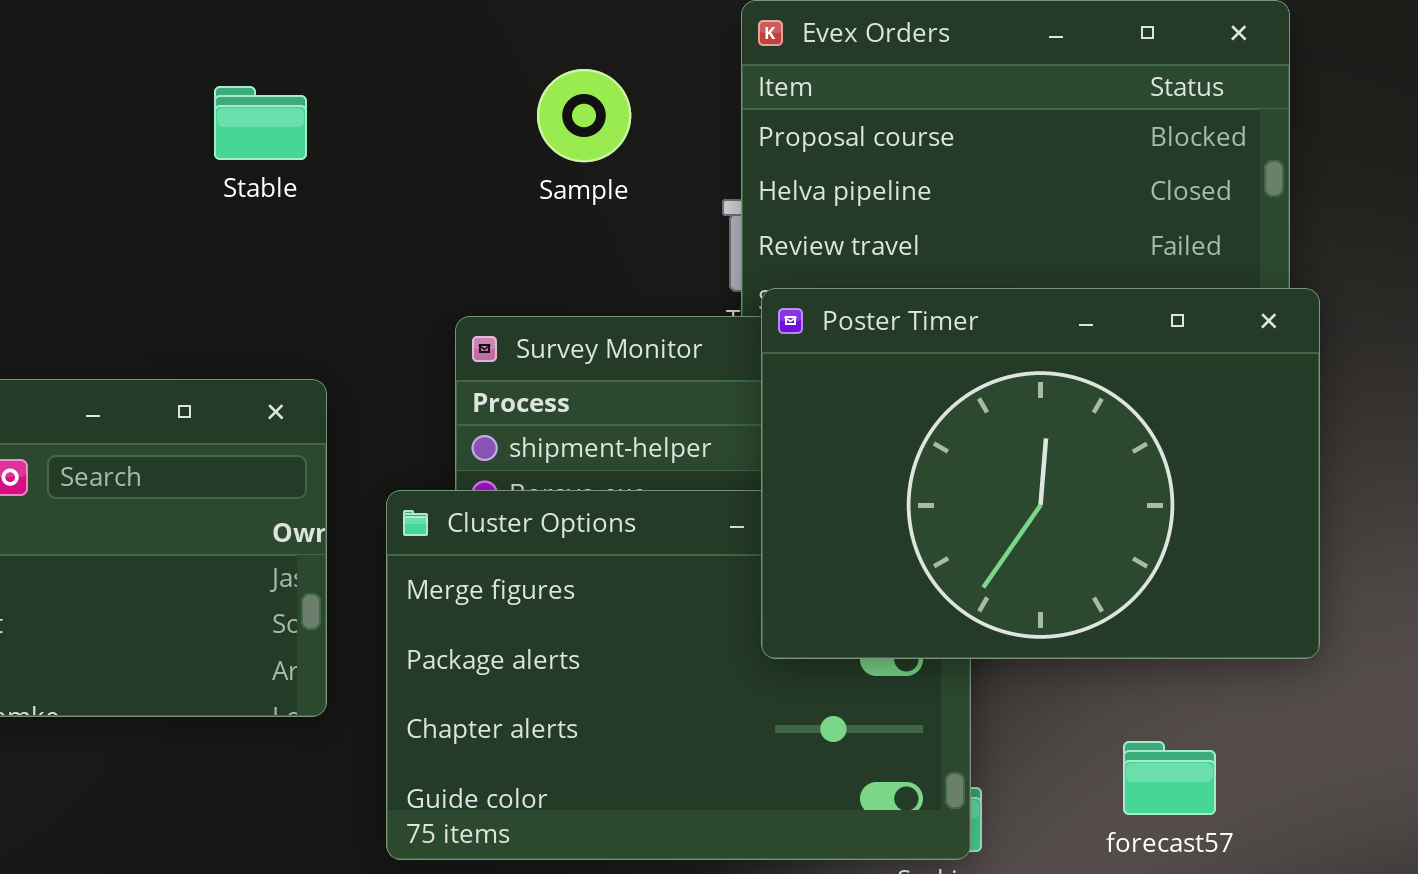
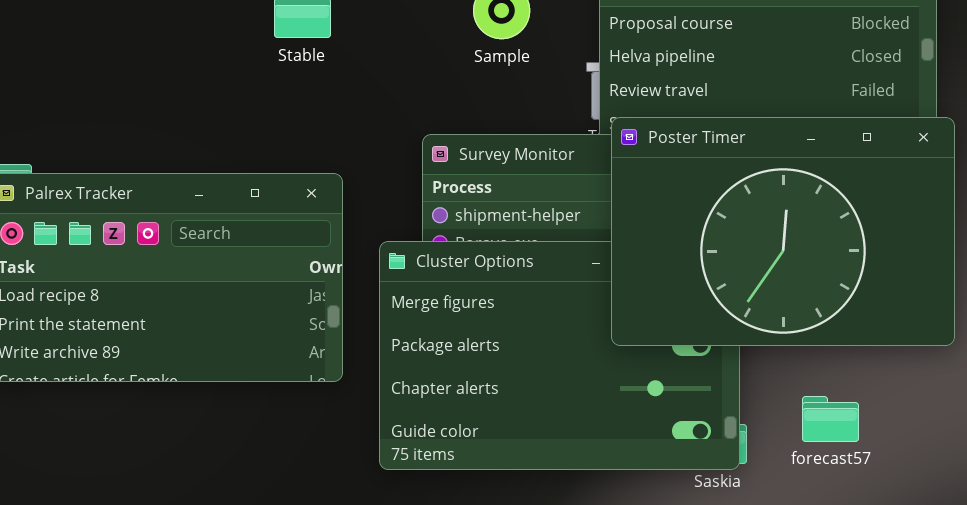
forecast57: [1123,741,1216,815] -> [802,396,859,442], moved

